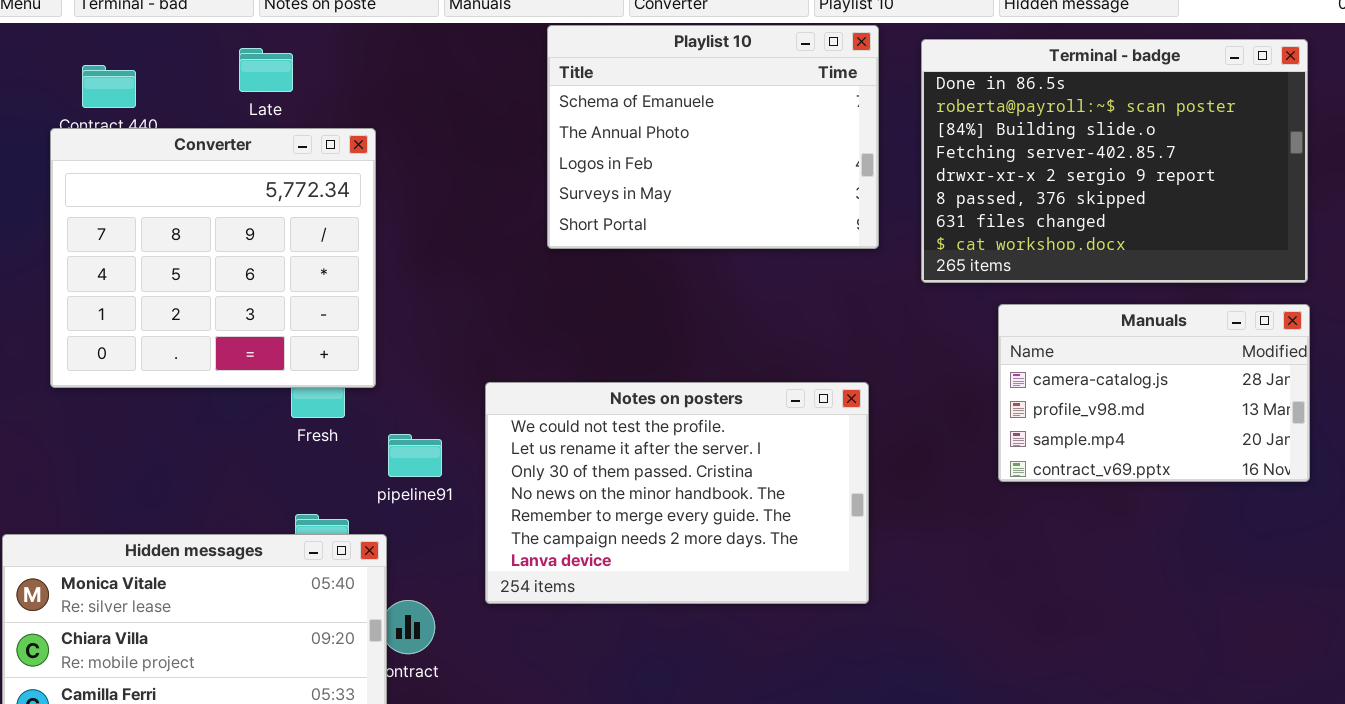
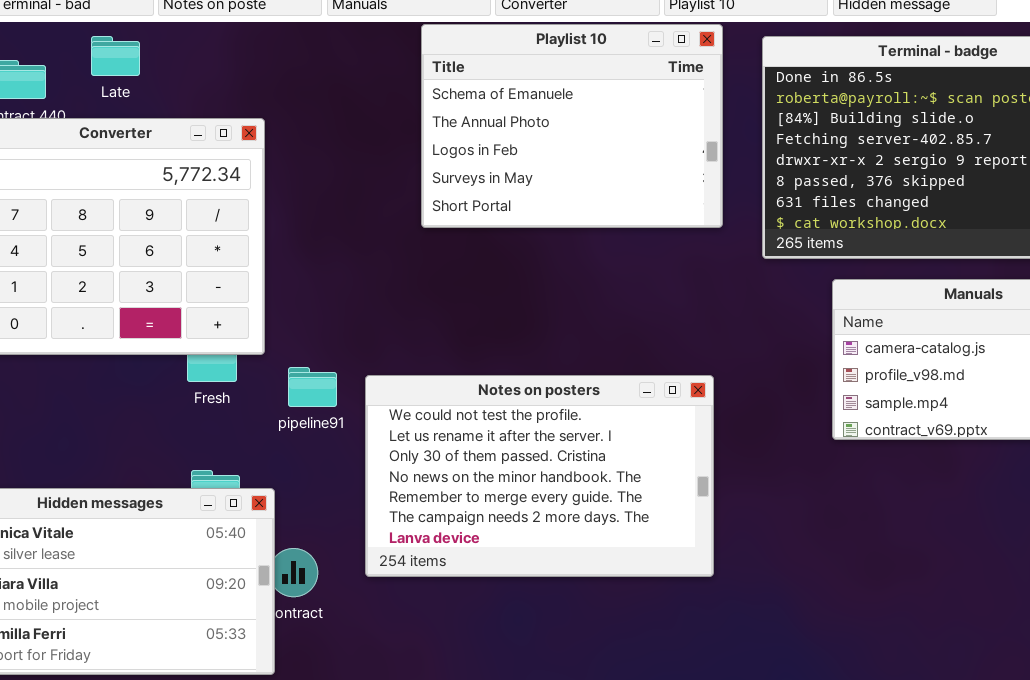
Late: [239,48,293,92] -> [91,36,140,76], moved
Notes on posters: [485,382,869,604] -> [365,375,714,577], moved
pipeline91: [388,434,442,477] -> [288,367,337,407], moved

